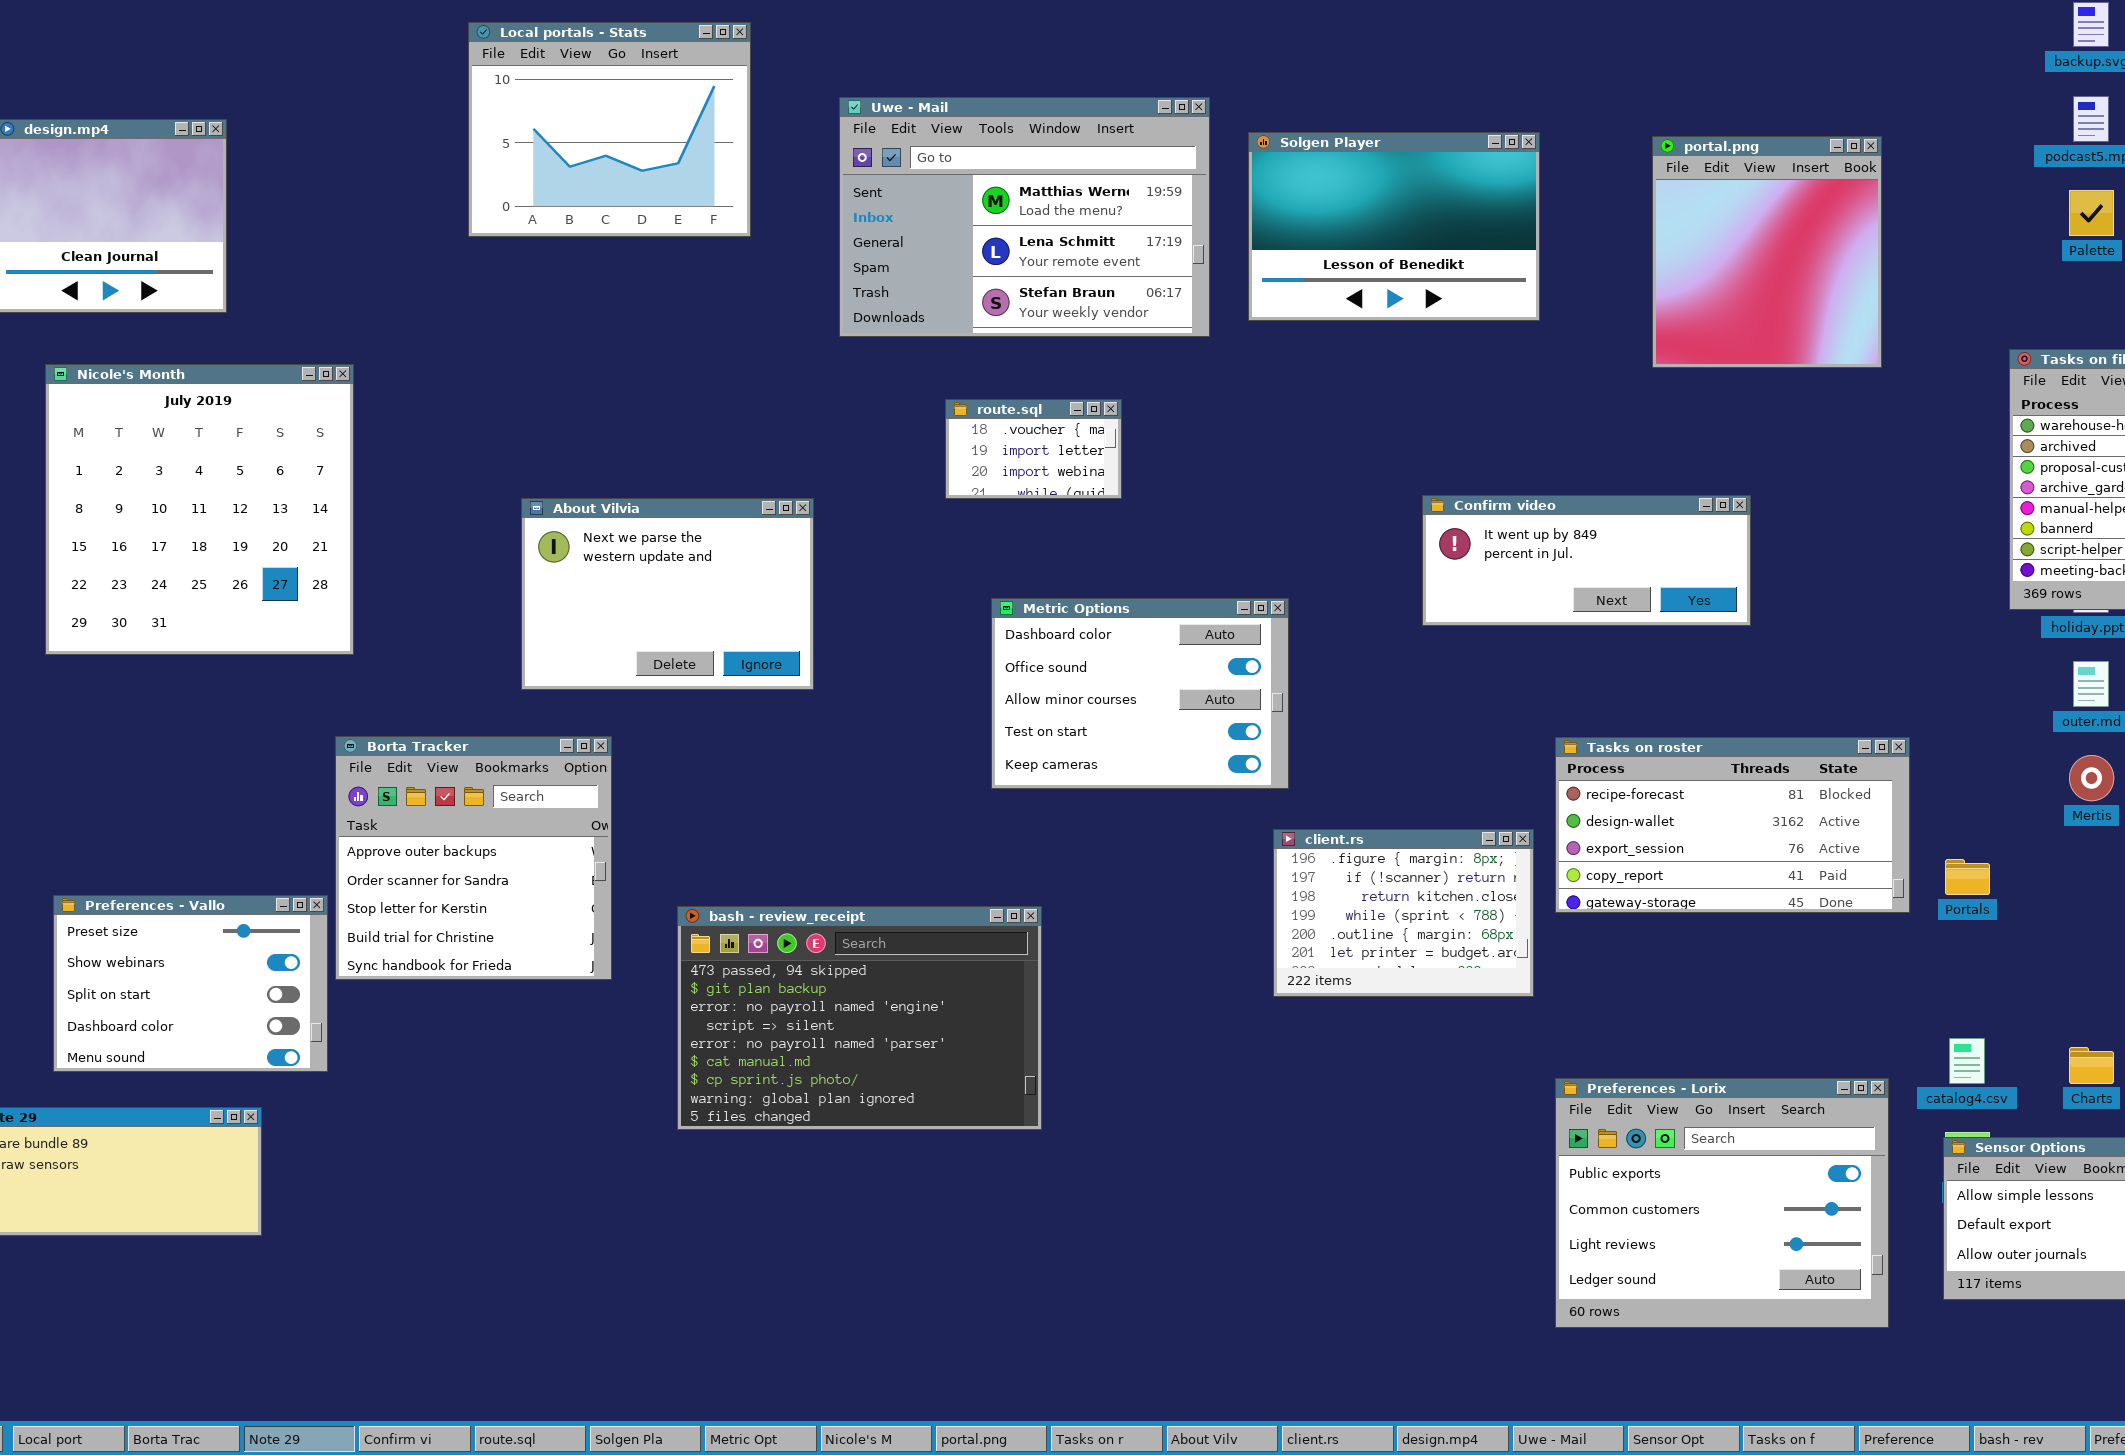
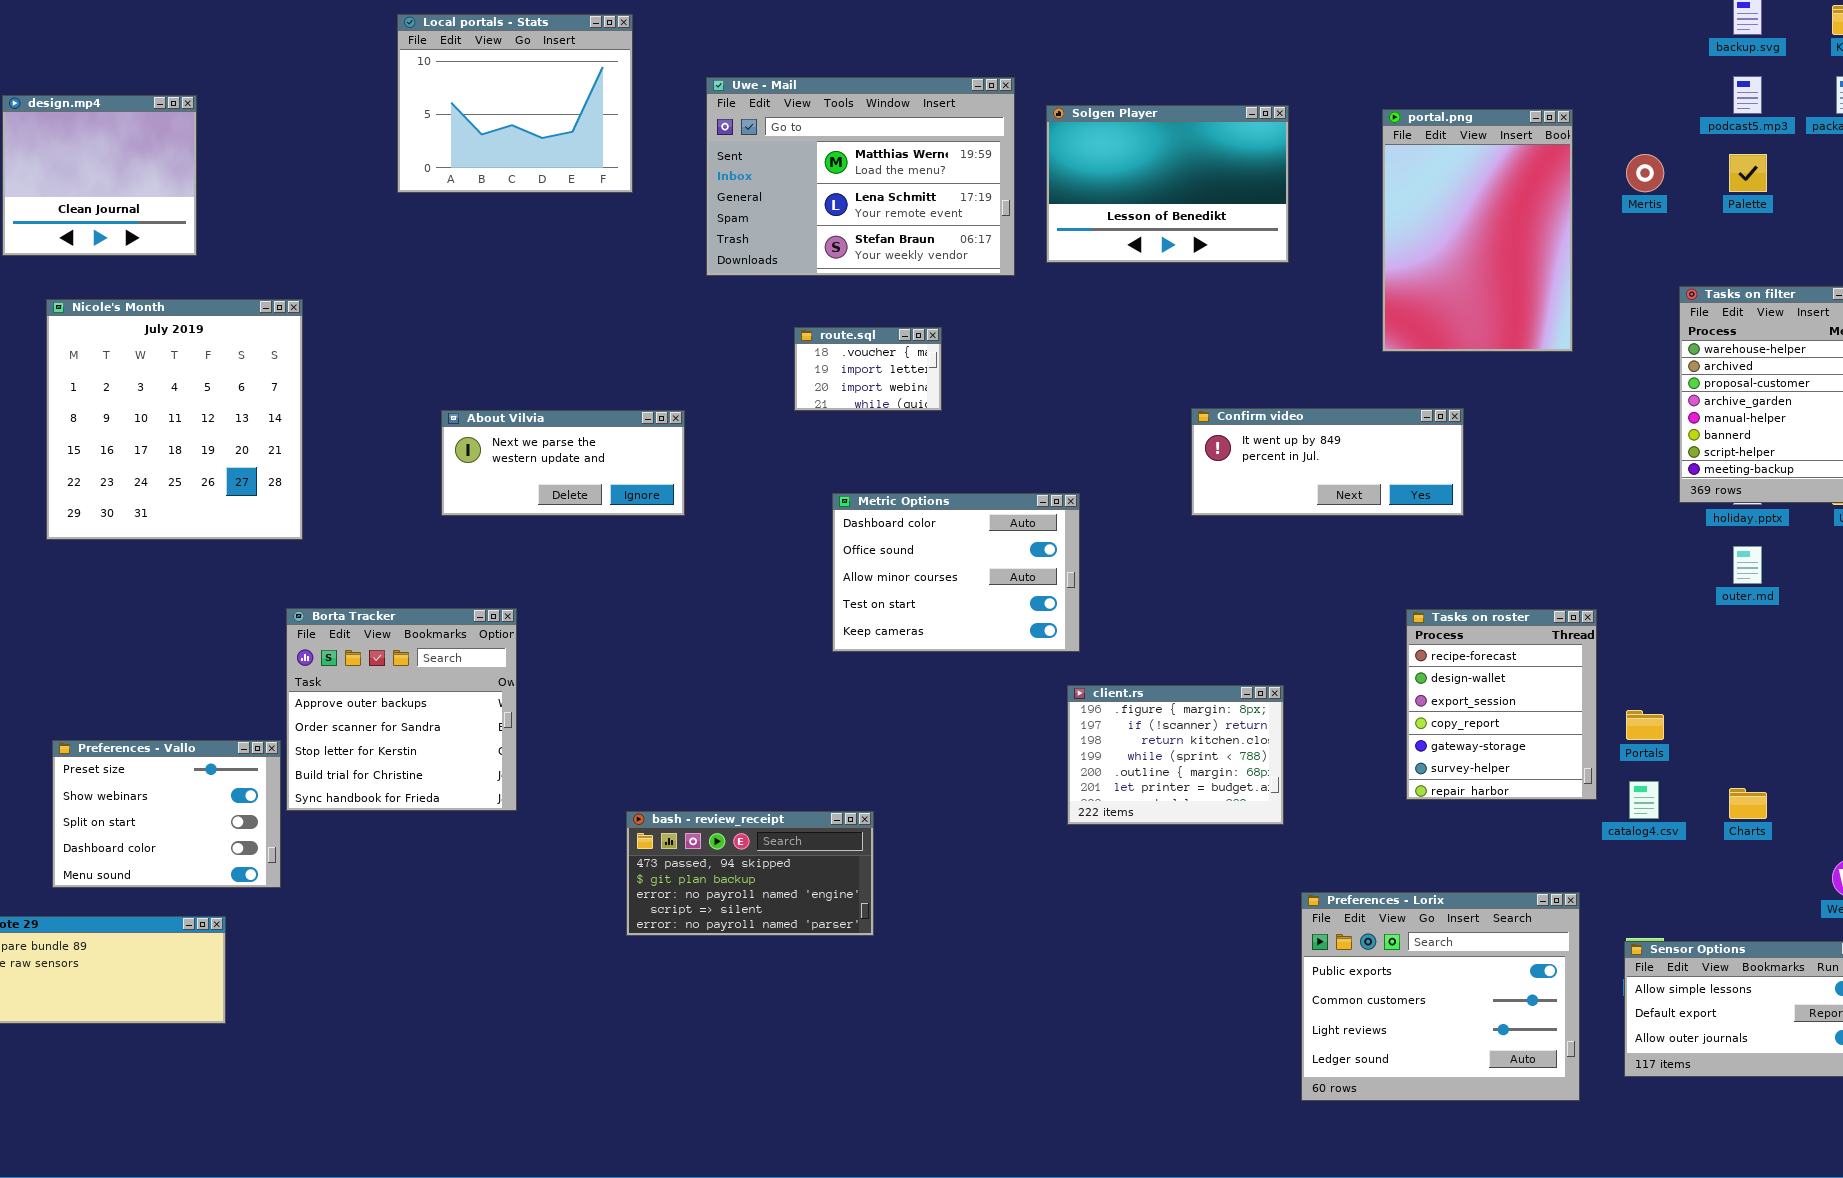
portal.png: [1652,136,1882,368] -> [1382,109,1573,352], resized
About Vilvia: [521,498,814,690] -> [441,410,685,516], resized
Tasks on roster: [1555,737,1910,913] -> [1406,609,1597,800], resized
Mertis: [2069,755,2114,801] -> [1626,154,1664,192], moved
bash - review_receipt: [677,906,1042,1130] -> [626,811,874,936], resized
catalog4.csv: [1949,1038,1985,1084] -> [1629,781,1659,819], moved
Charts: [2069,1047,2114,1084] -> [1729,788,1767,819], moved

